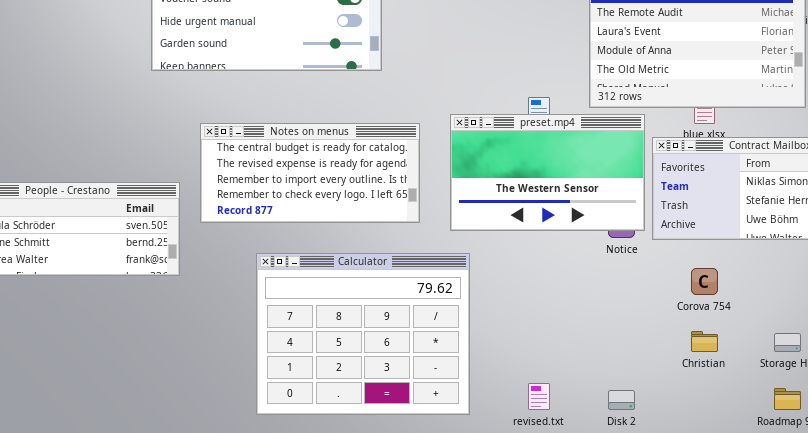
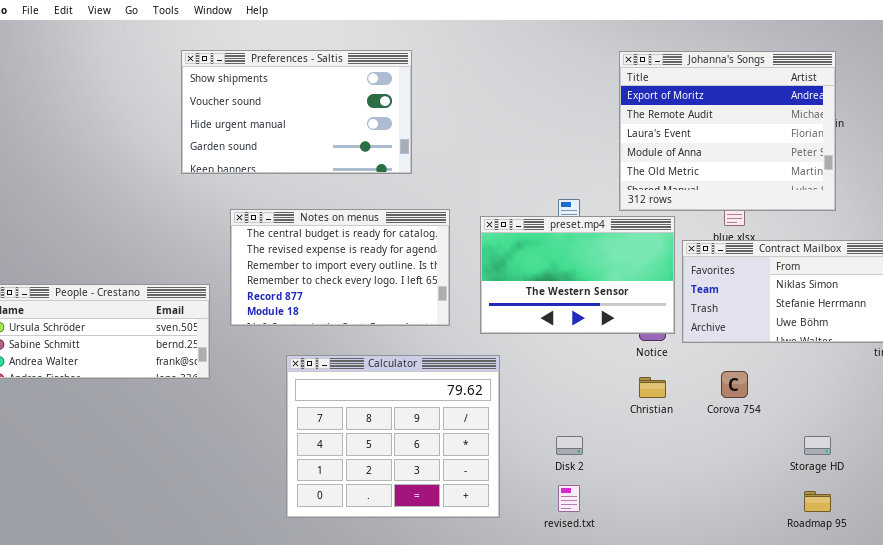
Notes on menus: [200,123,420,223] -> [230,209,450,326], resized
Christian: [691,331,718,352] -> [639,377,666,398], moved
Disk 2: [608,390,635,410] -> [556,436,583,455], moved

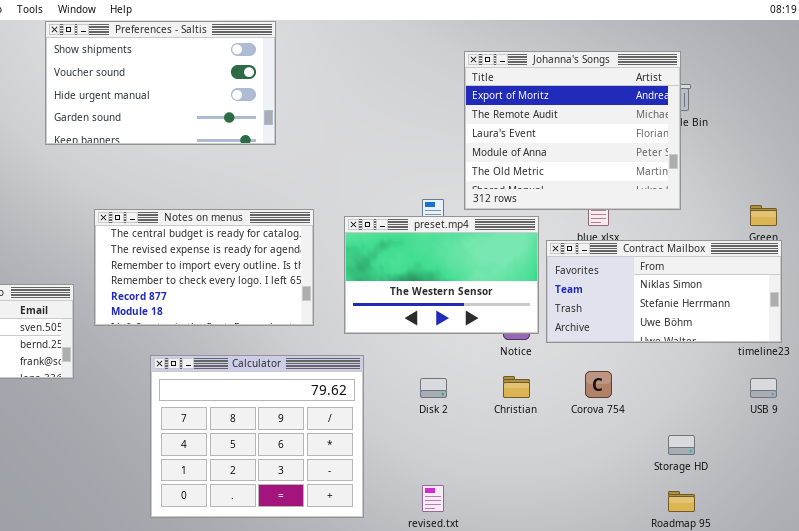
Preferences - Saltis: [181,50,412,174] -> [45,21,276,145], moved
Johanna's Songs: [619,51,836,211] -> [464,51,681,210], moved
Disk 2: [556,436,583,455] -> [420,378,447,398], moved

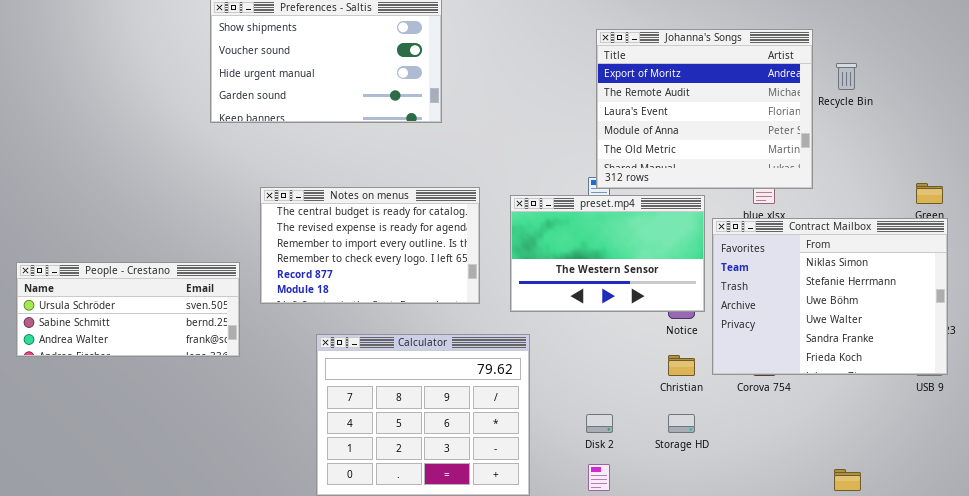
Johanna's Songs: [464,51,681,210] -> [596,29,813,189], moved
Contract Mailbox: [546,240,782,343] -> [712,218,948,375], resized
Disk 2: [420,378,447,398] -> [586,414,613,433], moved
Storage HD: [668,435,695,455] -> [668,414,695,433], moved

